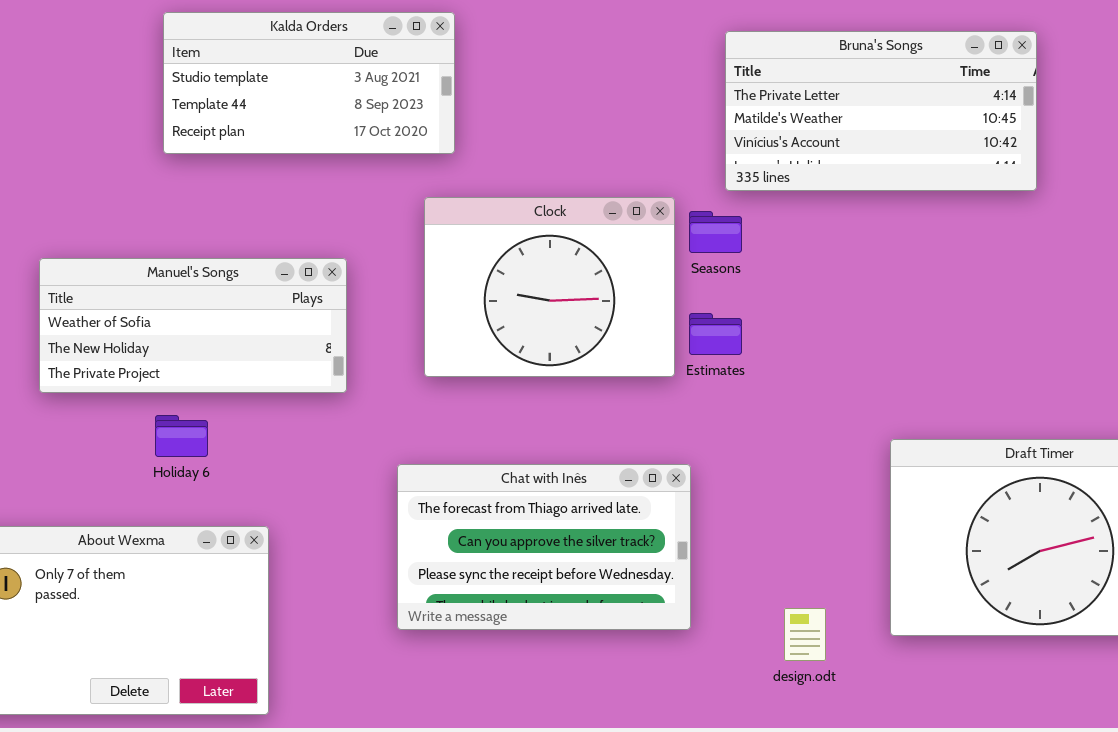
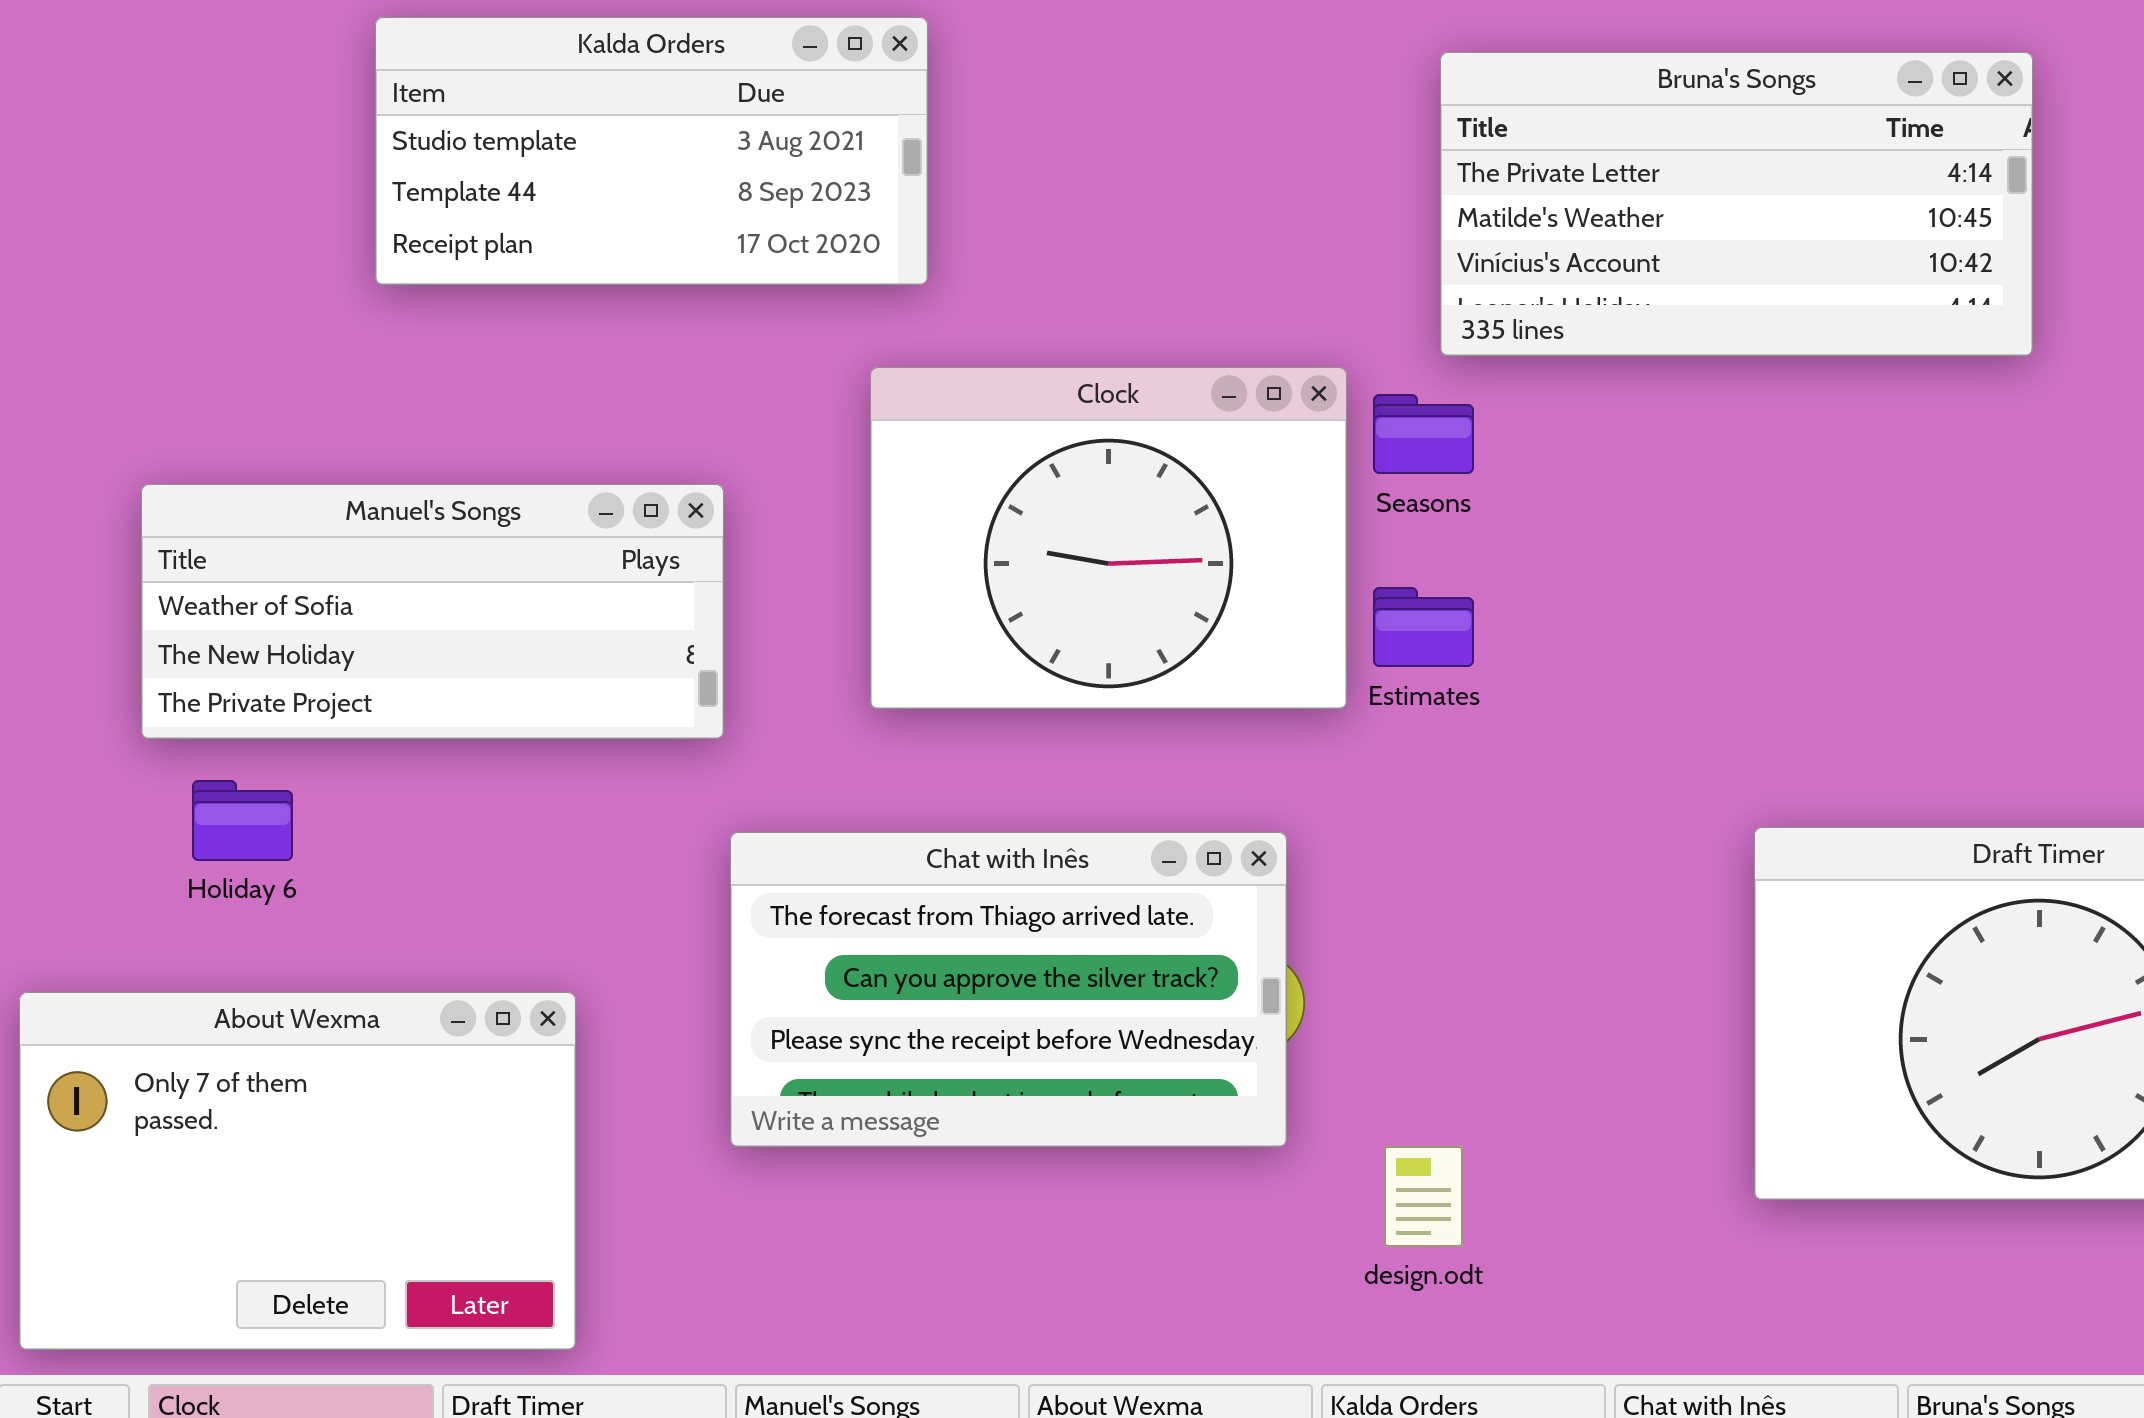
Holiday 6: [155,415,208,457] -> [192,780,293,861], moved
Chat with Inês: [397,464,691,630] -> [730,832,1287,1147], moved
design.odt: [784,608,826,661] -> [1384,1146,1463,1247], moved

